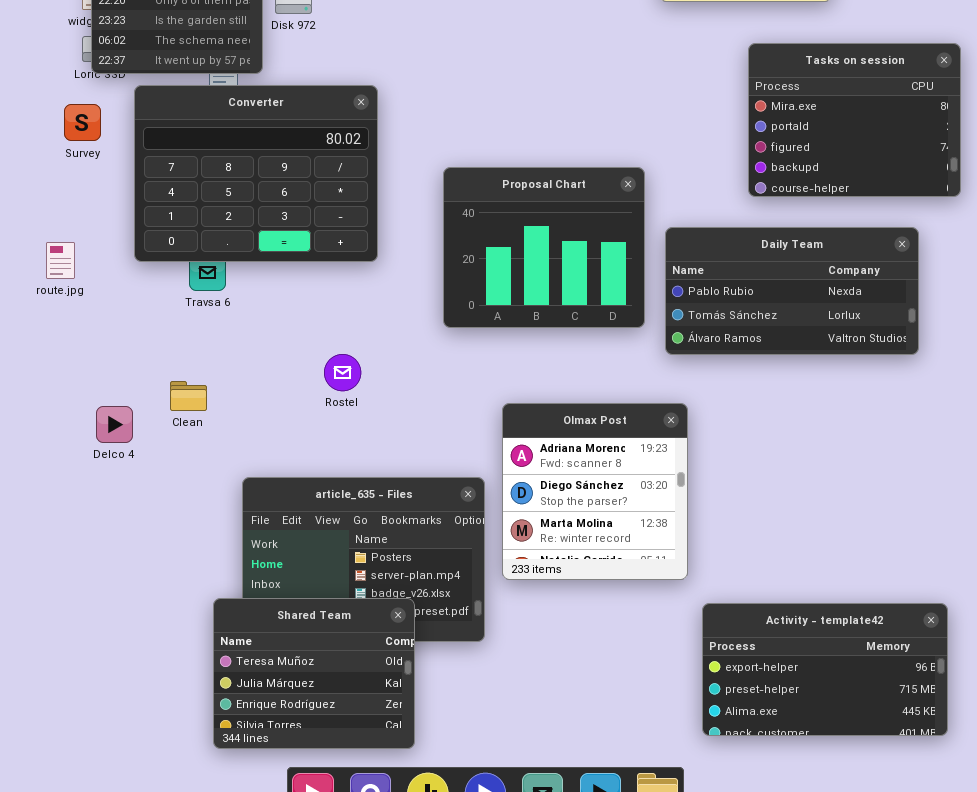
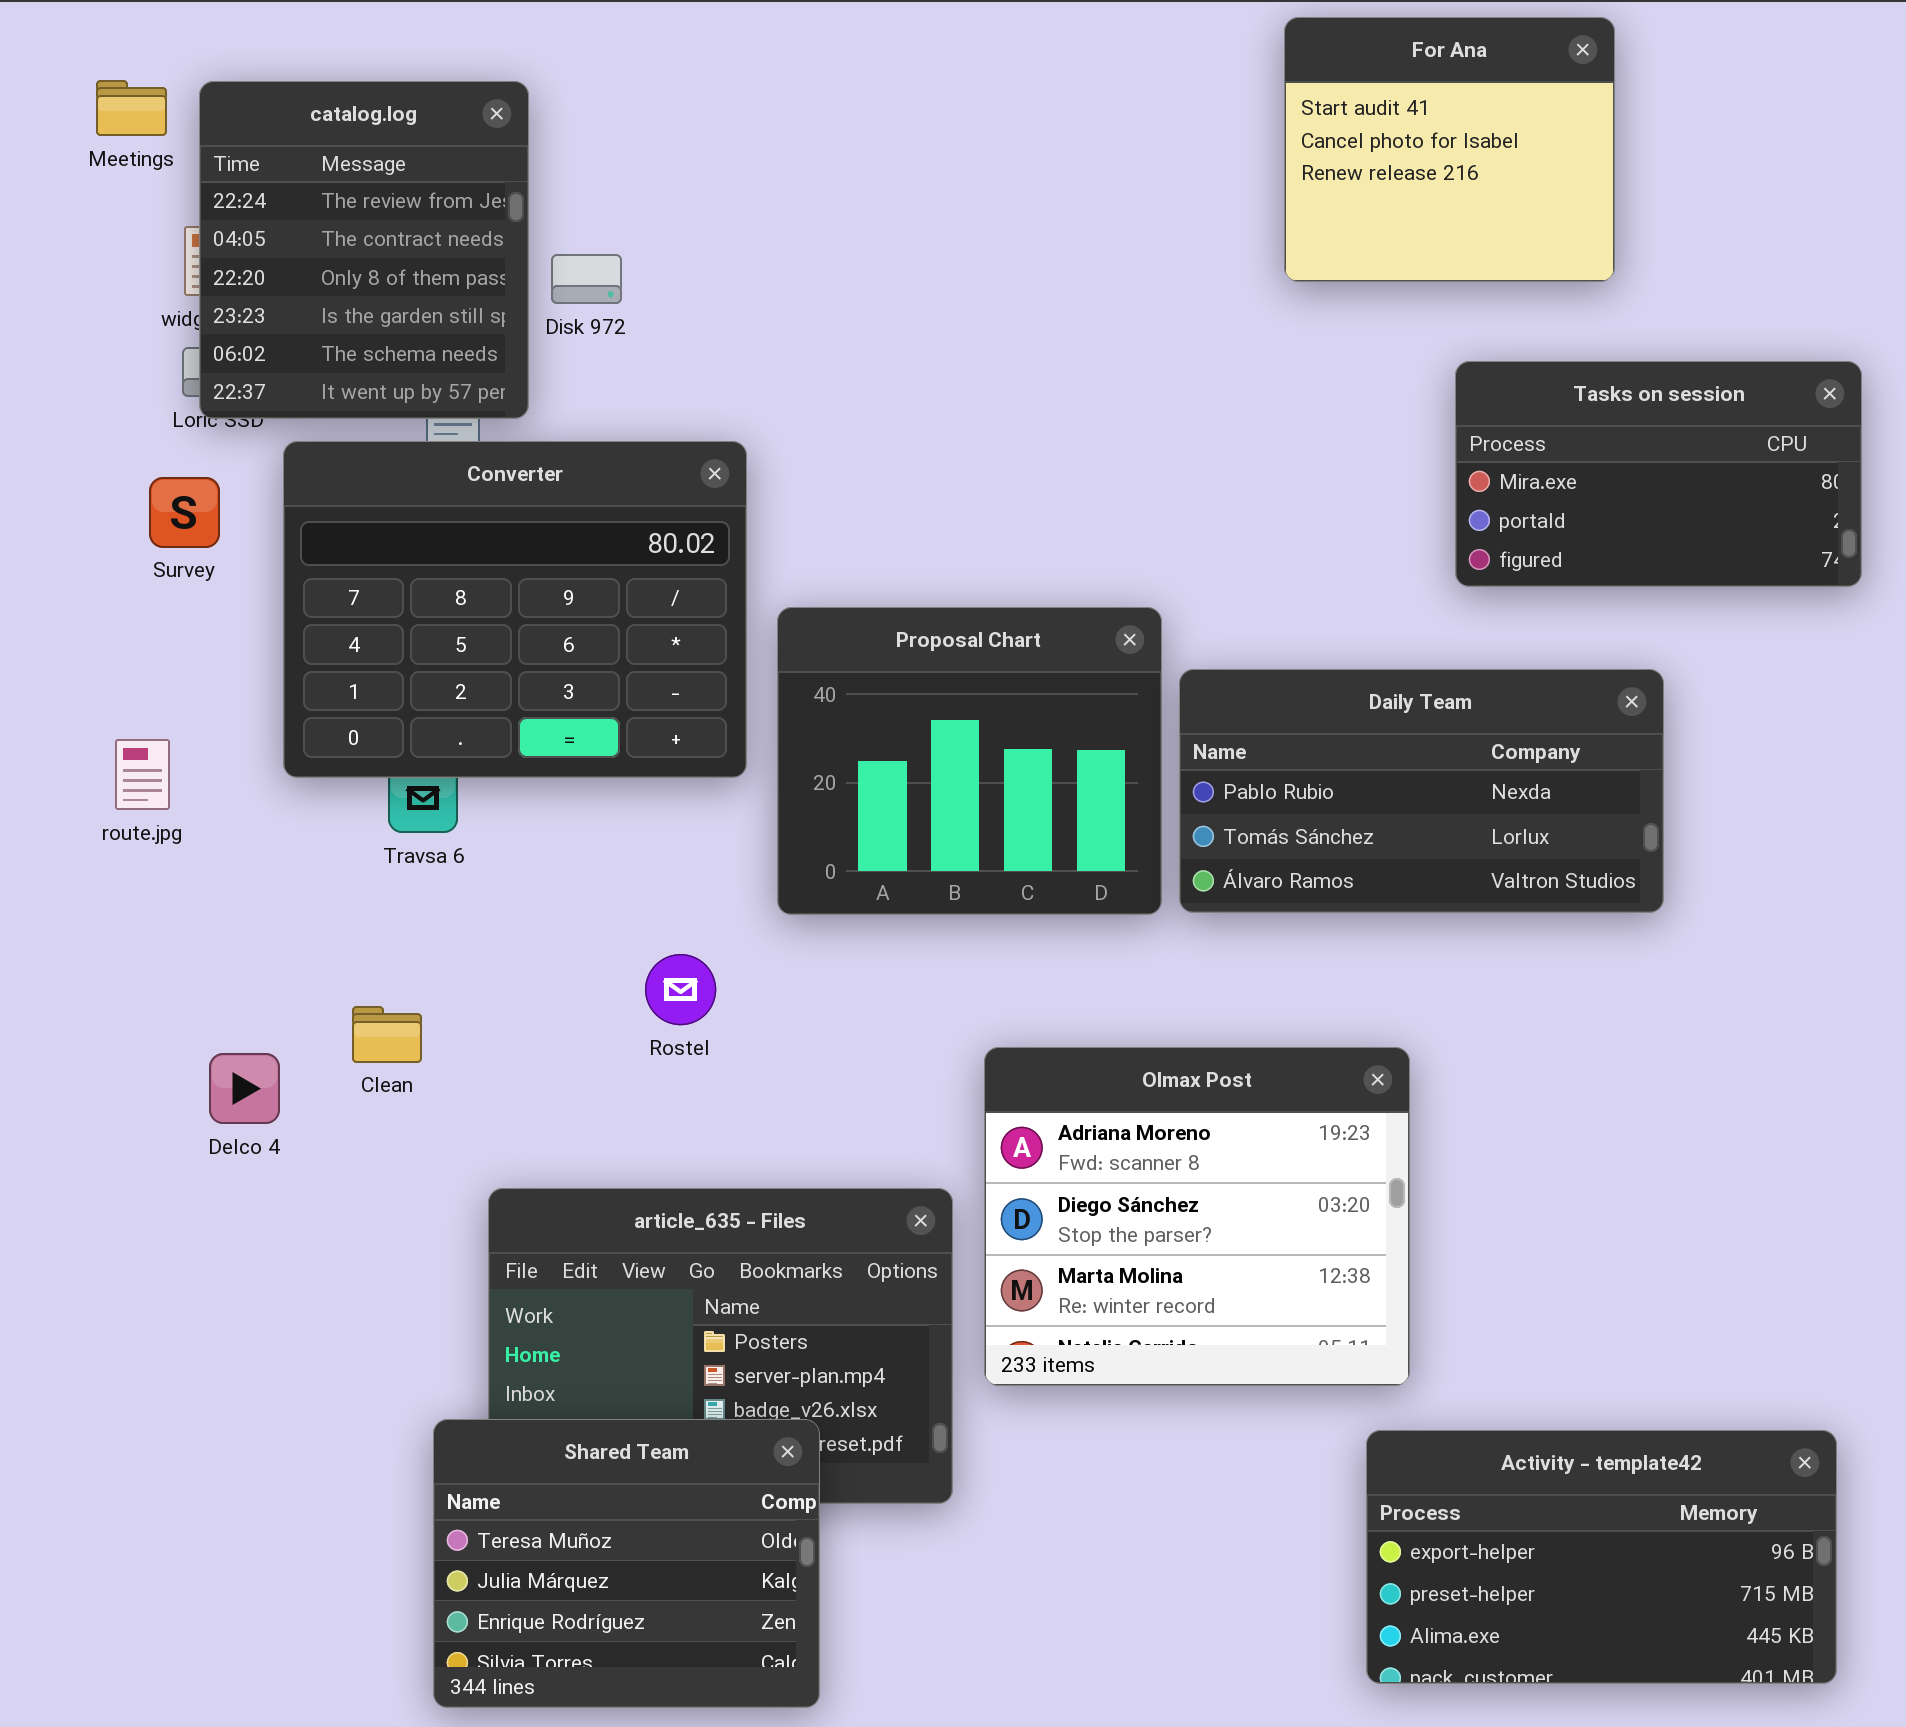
Tasks on session: [748,43,961,197] -> [1455,361,1862,587], resized
Proposal Chart: [443,167,645,328] -> [777,607,1162,915], moved
Daily Team: [665,227,919,355] -> [1179,669,1664,913], moved
Olmax Post: [502,403,688,580] -> [984,1047,1410,1386], resized

